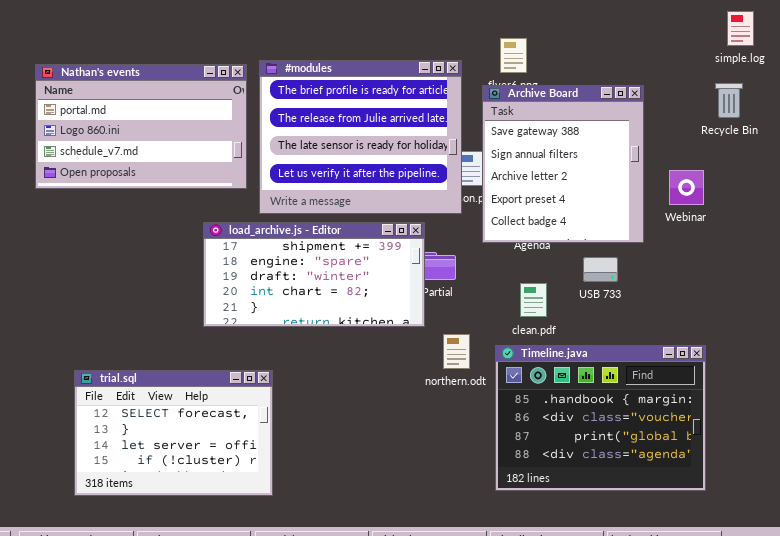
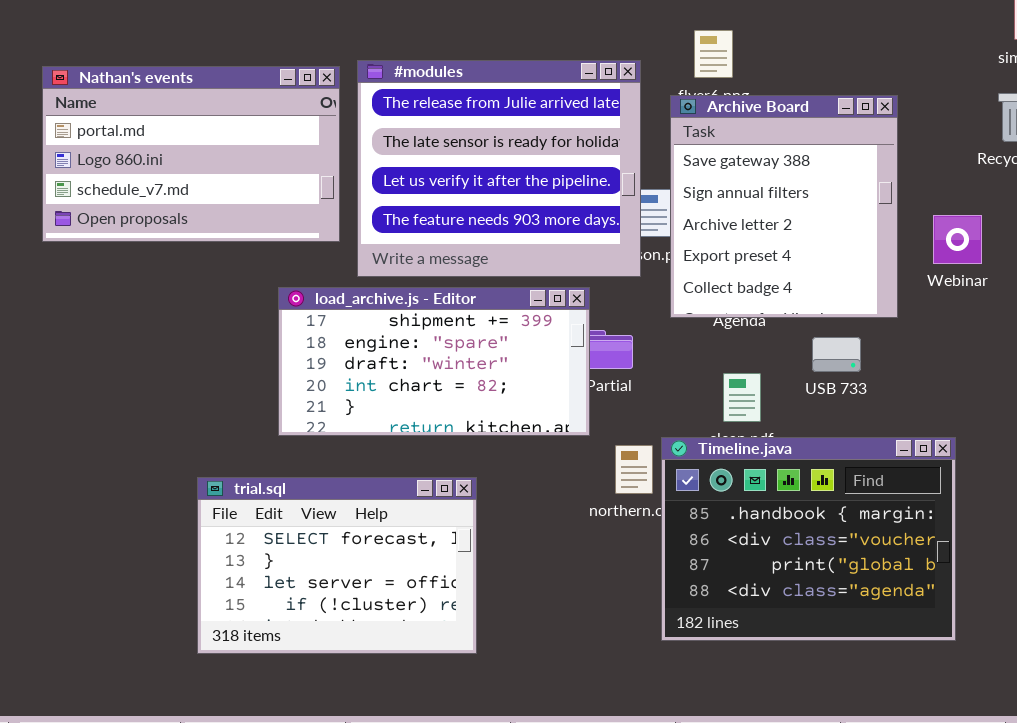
#modules: [259,60,462,214] -> [357,60,641,277], scrolled down 1 row
Timeline.java: [495,345,706,491] -> [661,437,956,641], moved
trial.sql: [74,370,273,496] -> [197,477,477,654], moved

